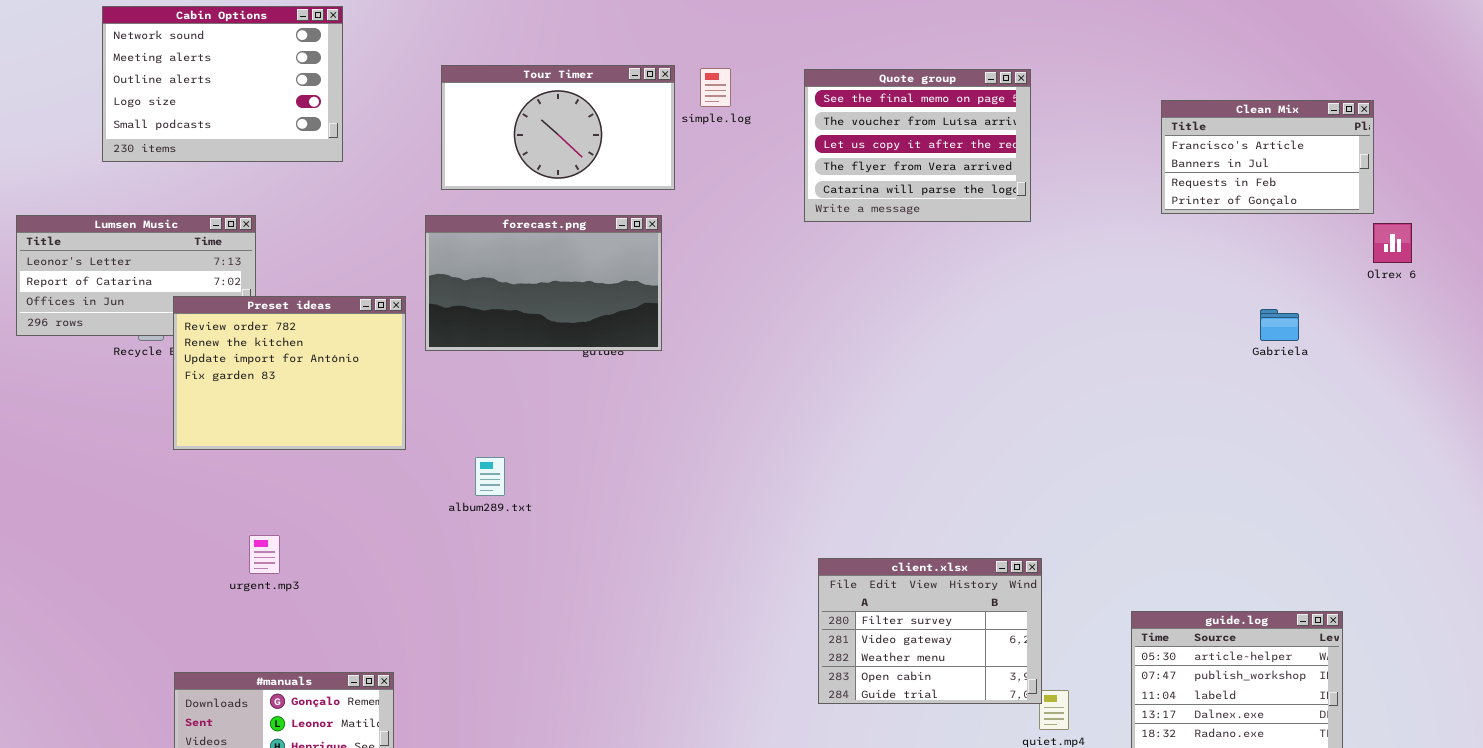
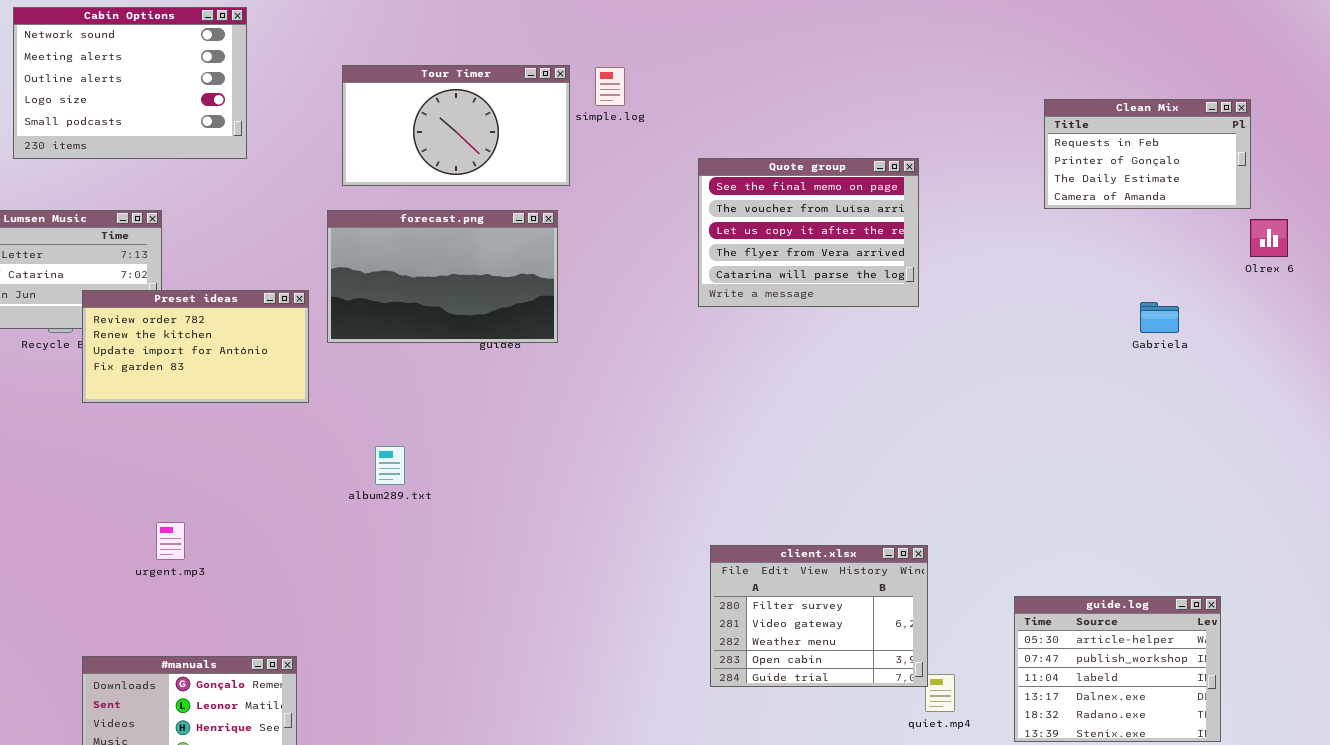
Quote group: [804,69,1031,222] -> [698,158,919,307], moved
Clean Mix: [1161,100,1374,214] -> [1044,99,1251,209], scrolled down 2 rows
Preset ideas: [173,296,406,450] -> [82,290,309,403], resized

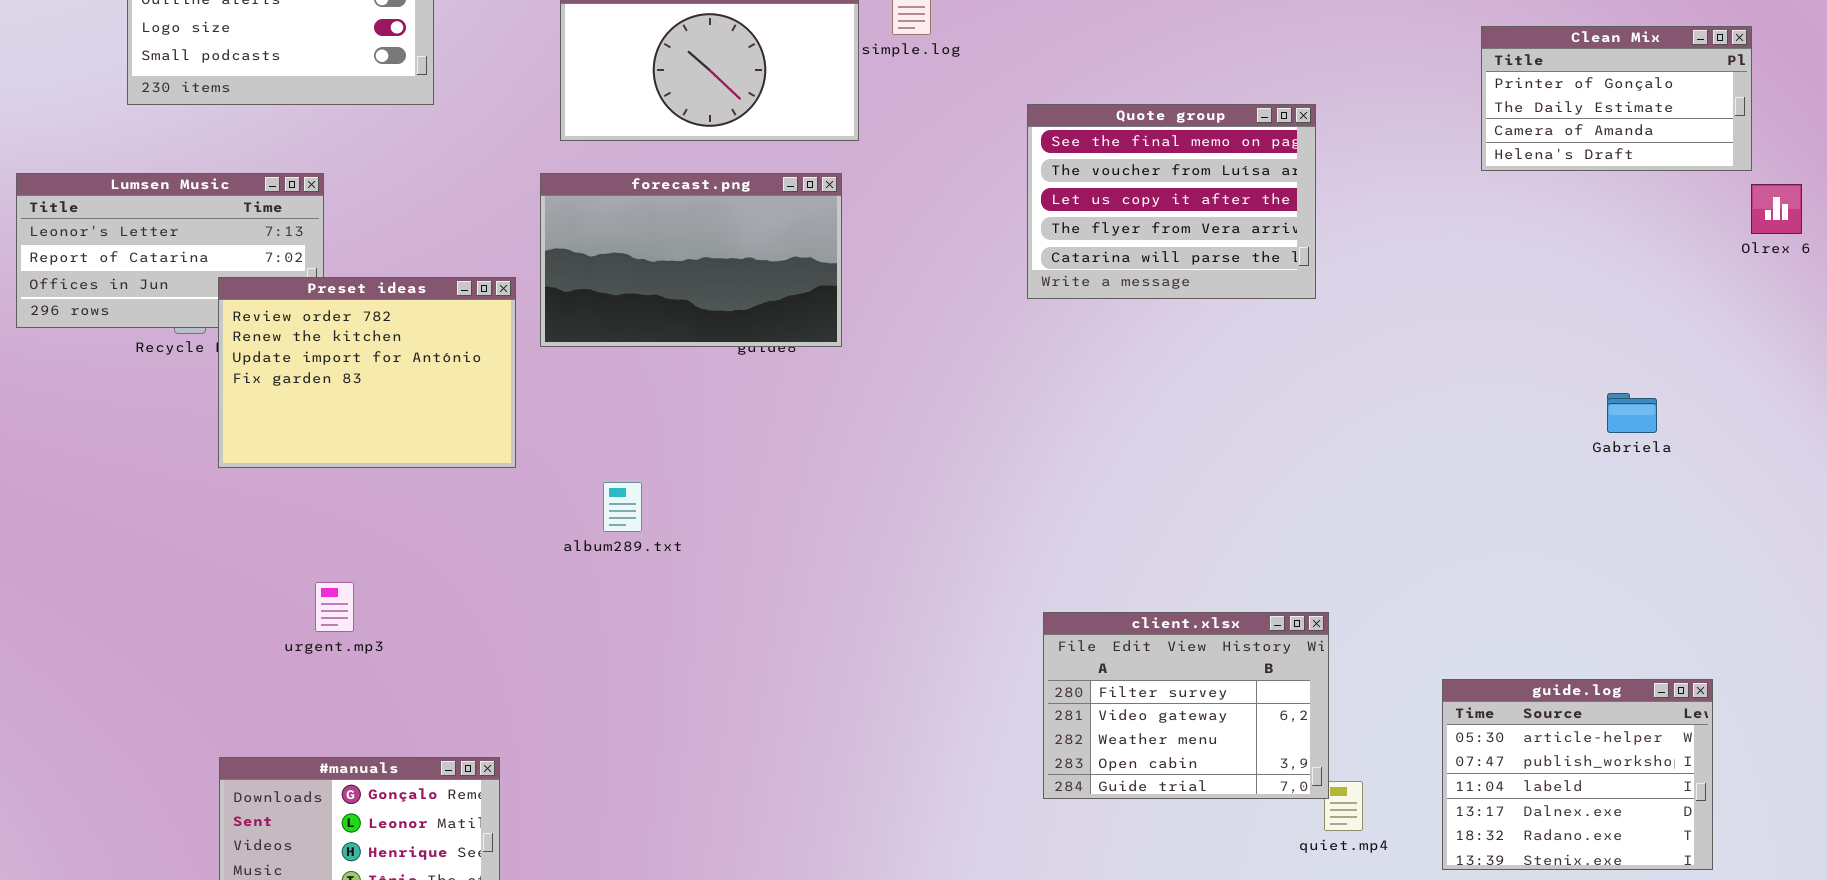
Clean Mix: [1044,99,1251,209] -> [1481,26,1752,171], scrolled down 1 row
Preset ideas: [82,290,309,403] -> [218,277,516,468], resized
Gabriela: [1140,302,1179,333] -> [1607,393,1657,433], moved

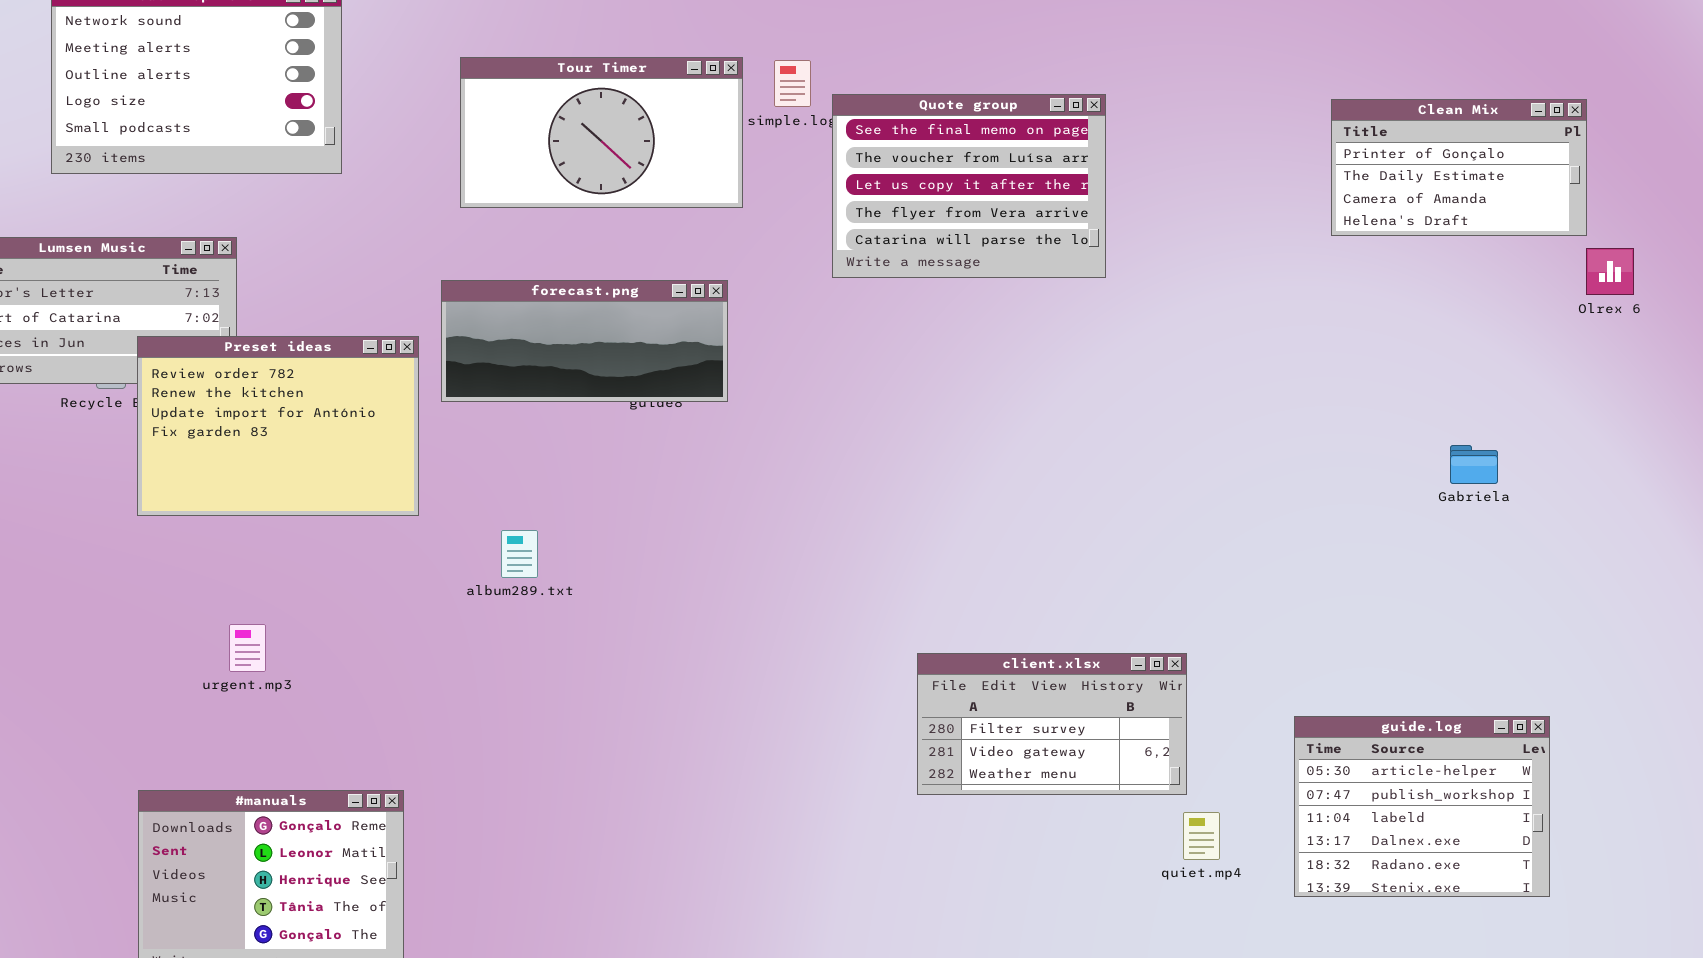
Quote group: [1027,104,1316,299] -> [832,94,1106,278], moved
forecast.png: [540,173,842,347] -> [441,280,728,402], resized
client.xlsx: [1043,612,1329,799] -> [917,653,1187,795], resized

